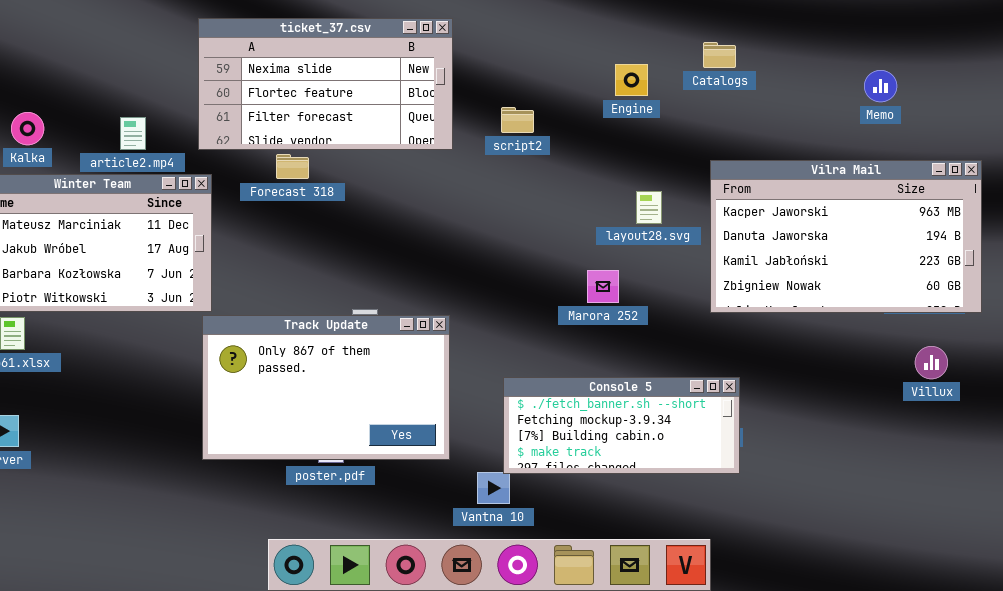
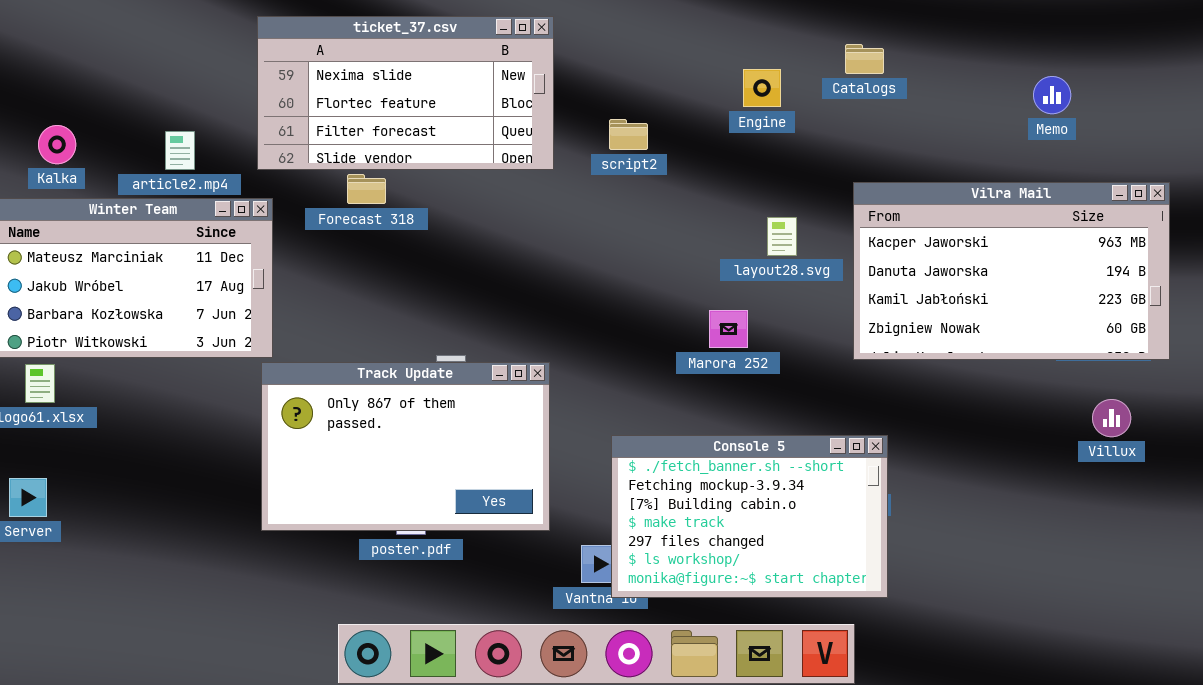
Console 5: [503,377,740,474] -> [611,435,888,598], resized

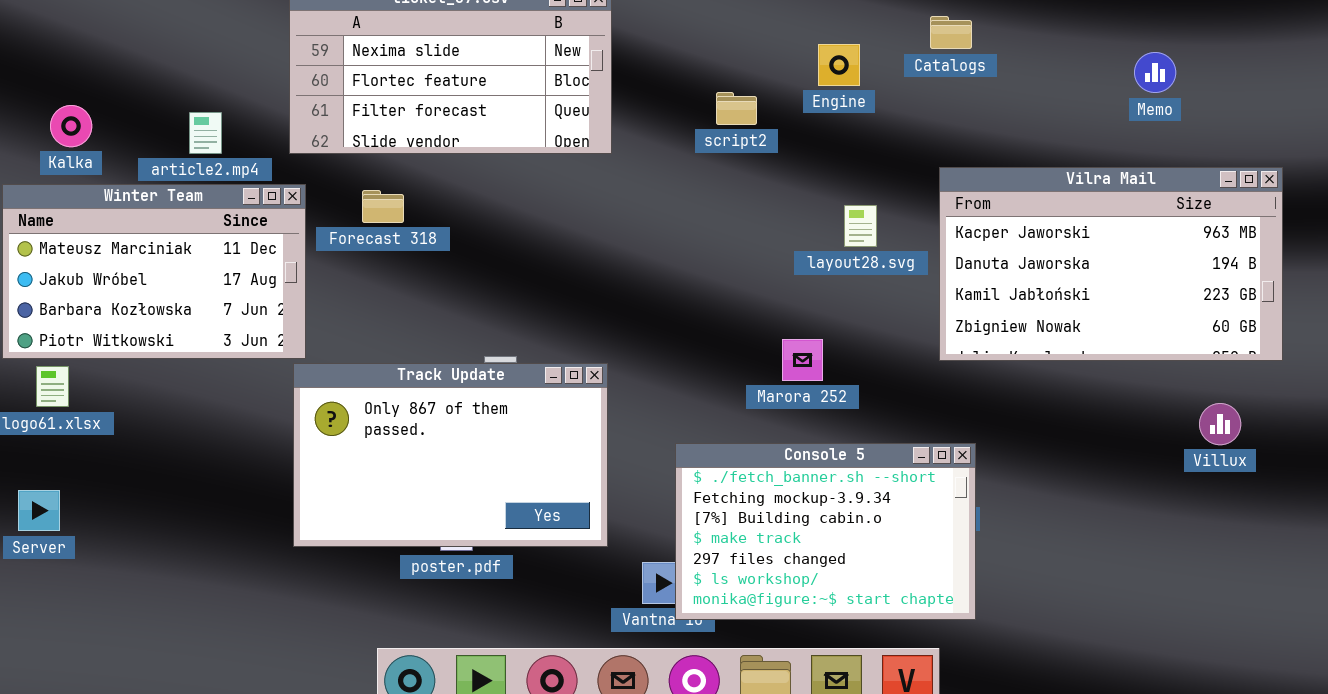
script2: [609,119,648,150] -> [716,92,757,125], moved
Forecast 318: [347,174,386,204] -> [362,190,404,223], moved
Marora 252: [709,310,748,348] -> [782,339,823,381], moved

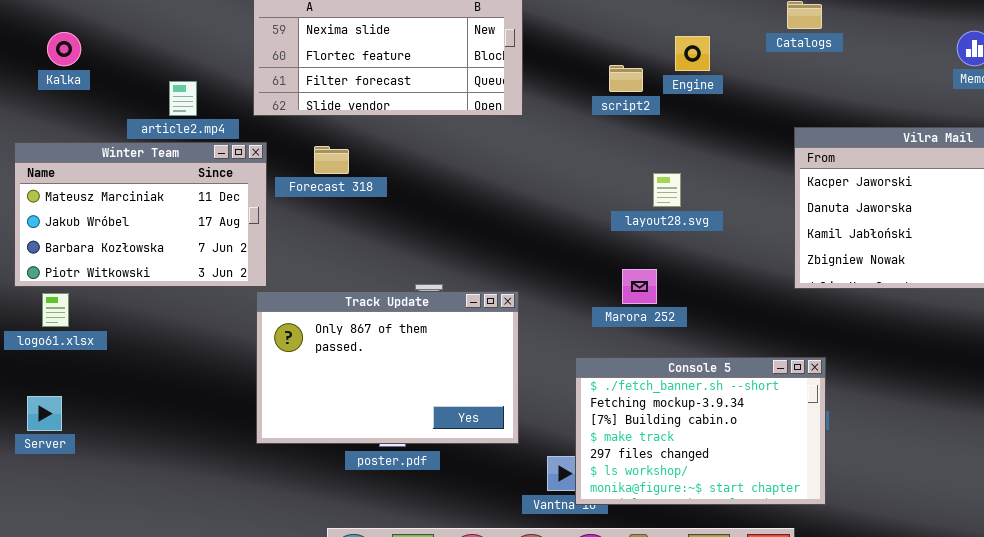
Engine: [818,44,860,86] -> [675,36,710,71], moved
Kalka: [50,105,92,147] -> [47,32,81,66], moved
layout28.svg: [844,205,877,247] -> [653,173,681,207], moved
Marora 252: [782,339,823,381] -> [622,269,657,304], moved

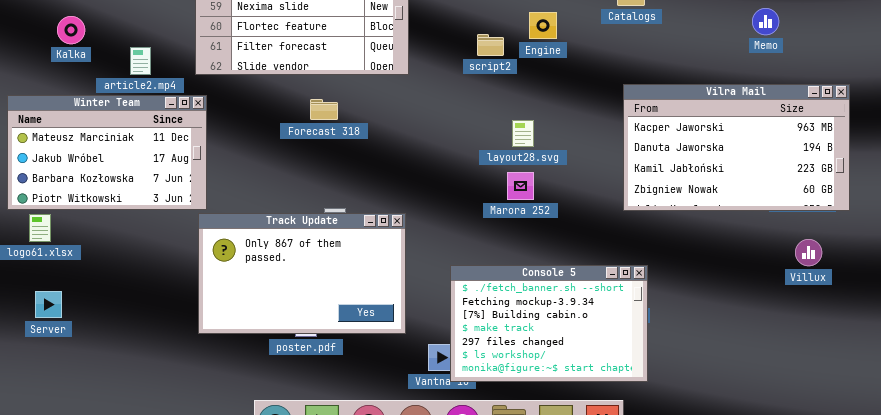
Kalka: [47,32,81,66] -> [57,16,85,44], moved
Forecast 318: [314,146,349,174] -> [310,99,338,120], moved
Marora 252: [622,269,657,304] -> [507,172,534,200], moved
Server: [27,396,62,431] -> [35,291,62,318], moved

